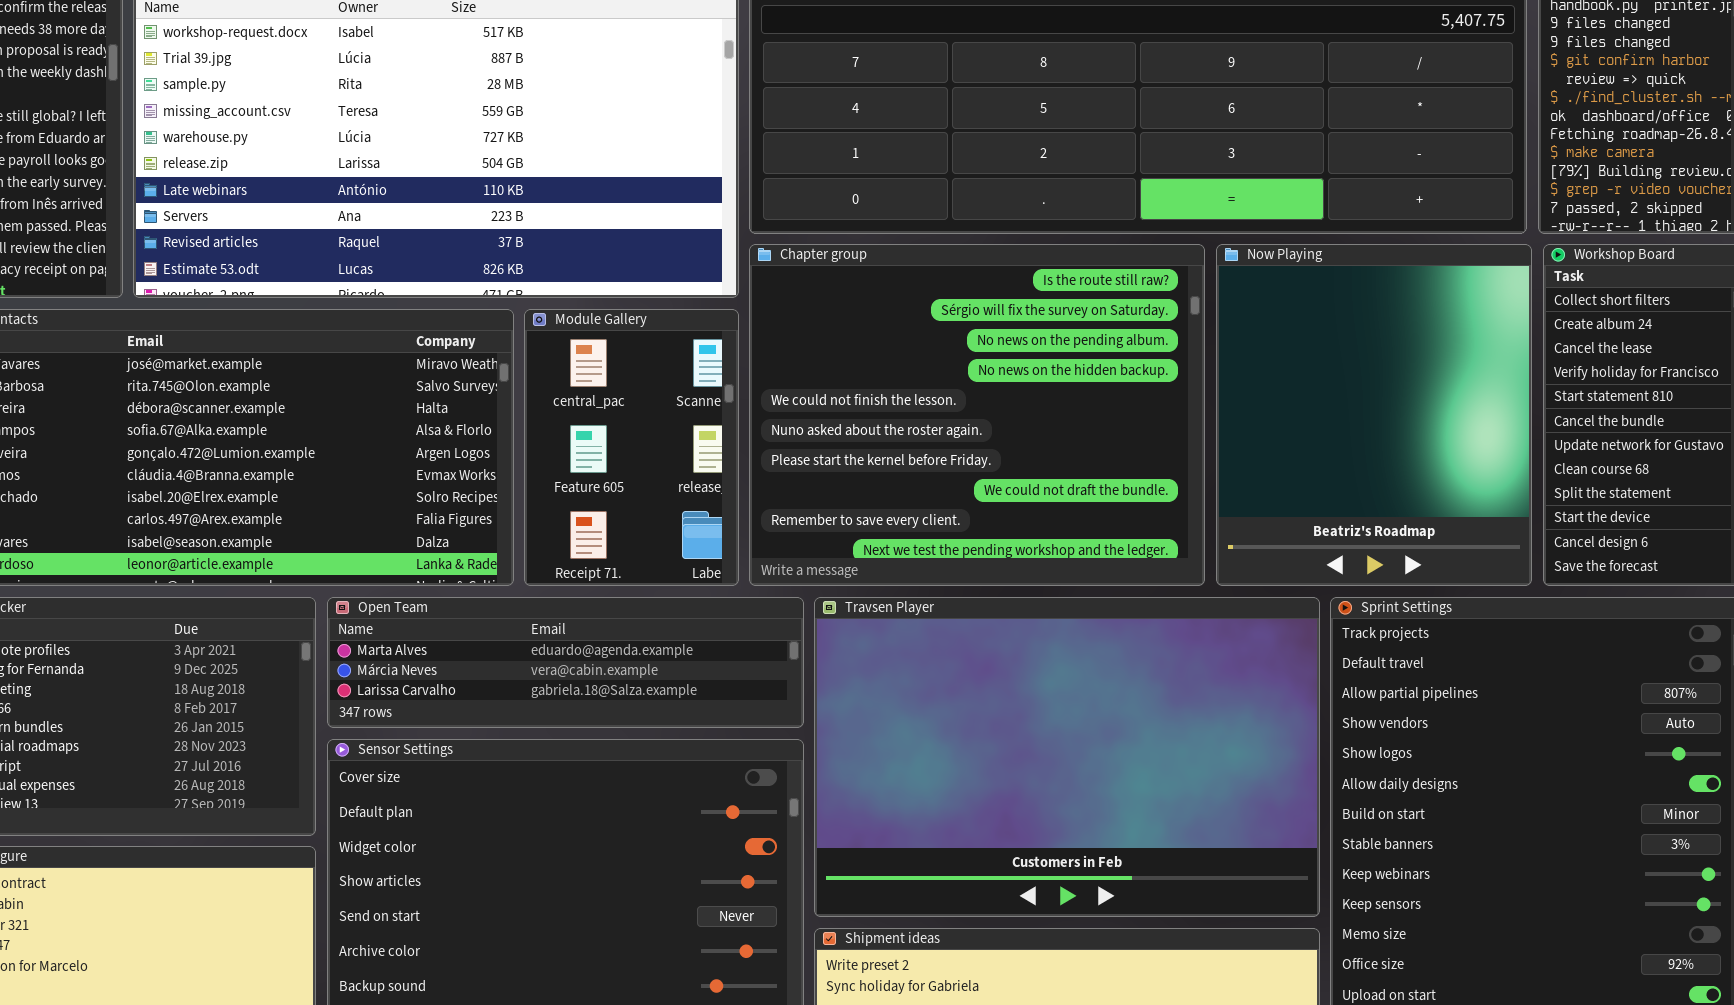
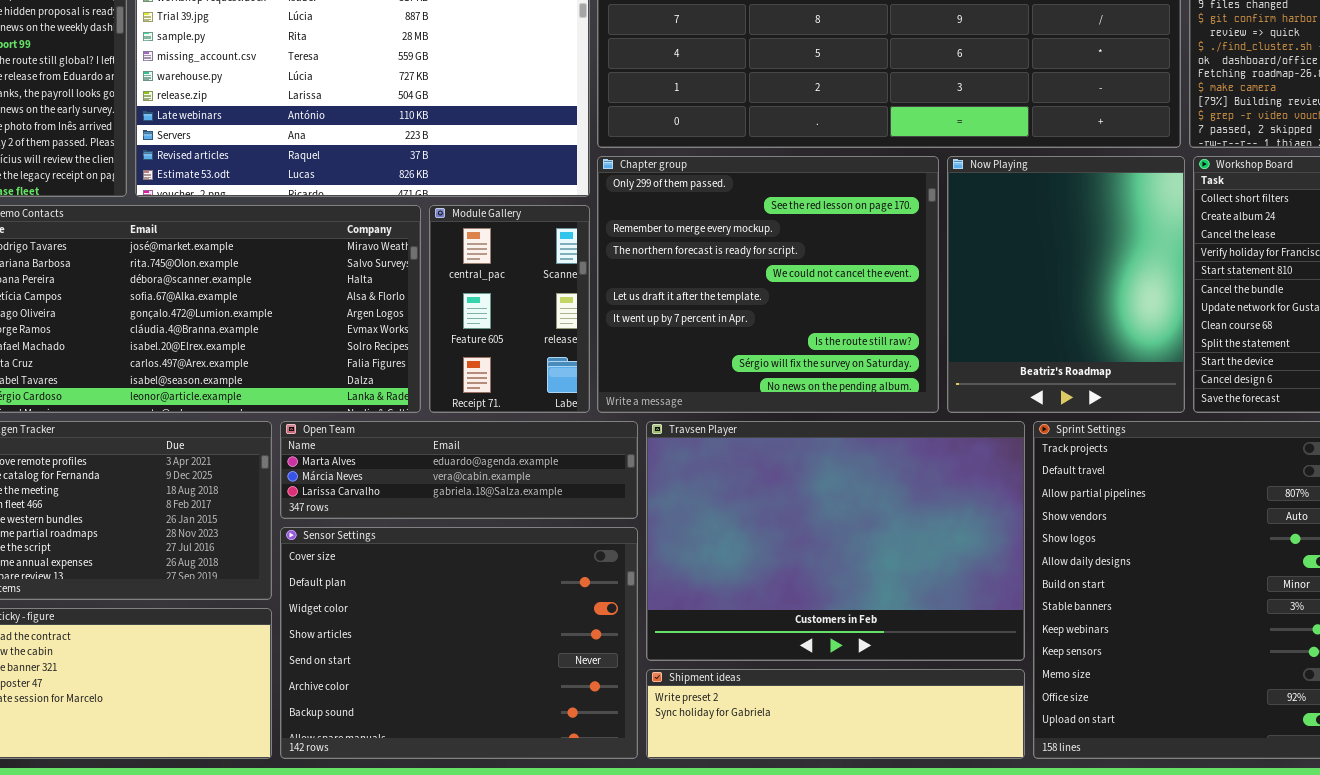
Chapter group: [749,244,1205,586] -> [597,156,939,413], scrolled up 7 rows

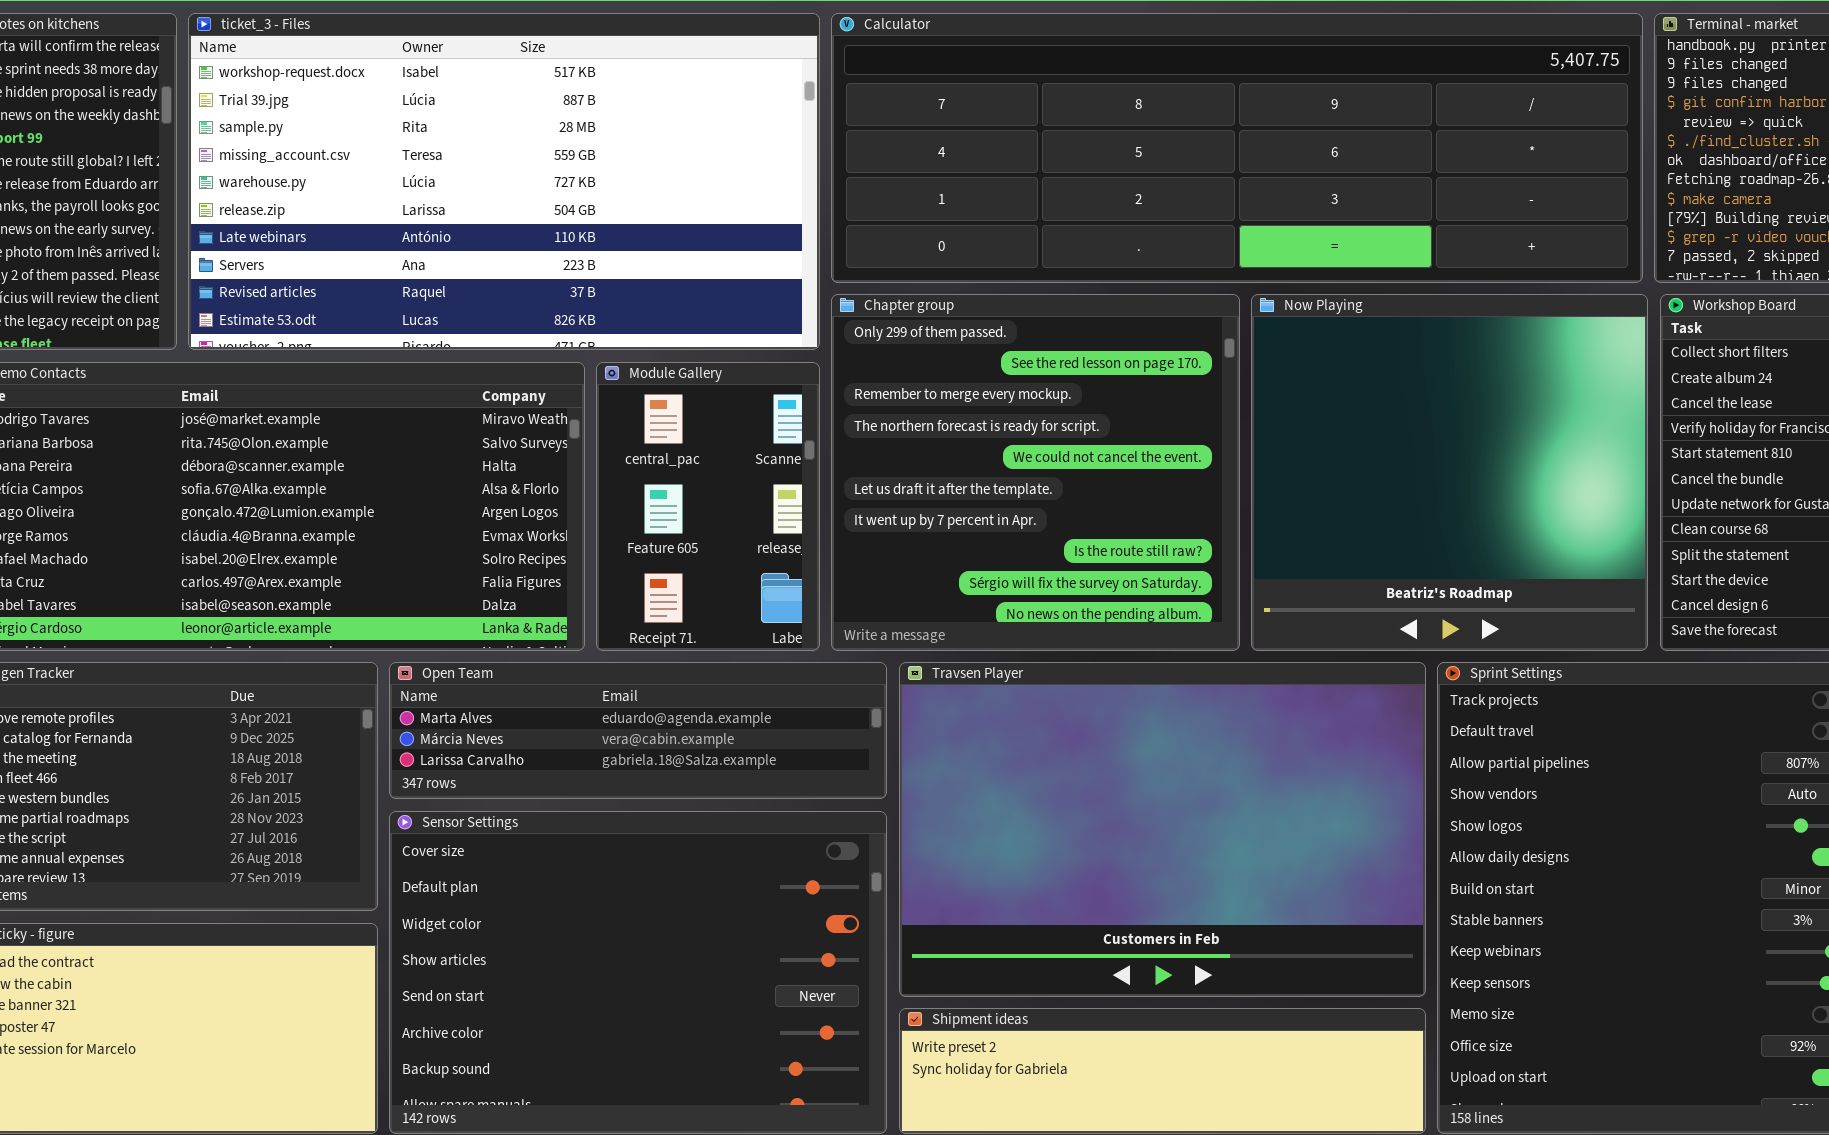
Chapter group: [597,156,939,413] -> [831,294,1240,651], resized
Now Playing: [947,156,1185,413] -> [1251,294,1648,651], resized

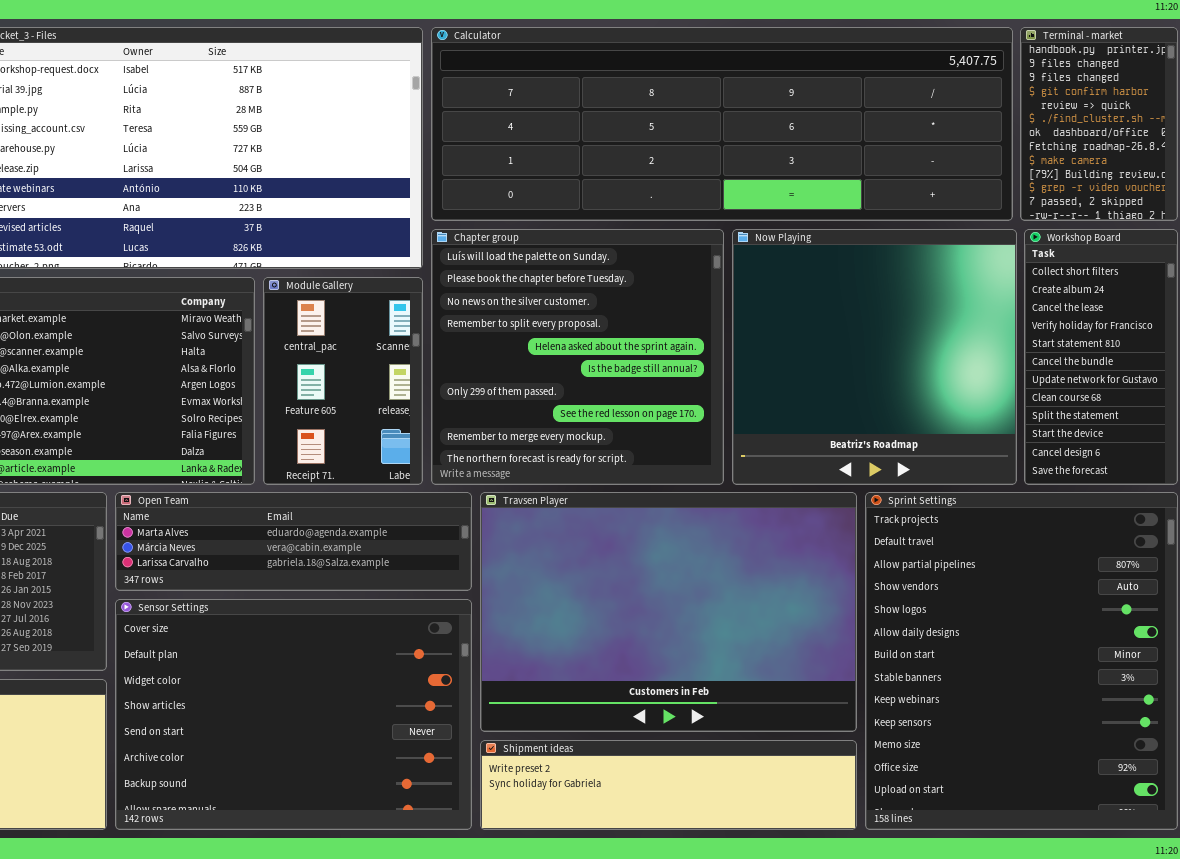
Chapter group: [831,294,1240,651] -> [431,229,724,485], scrolled up 6 rows

